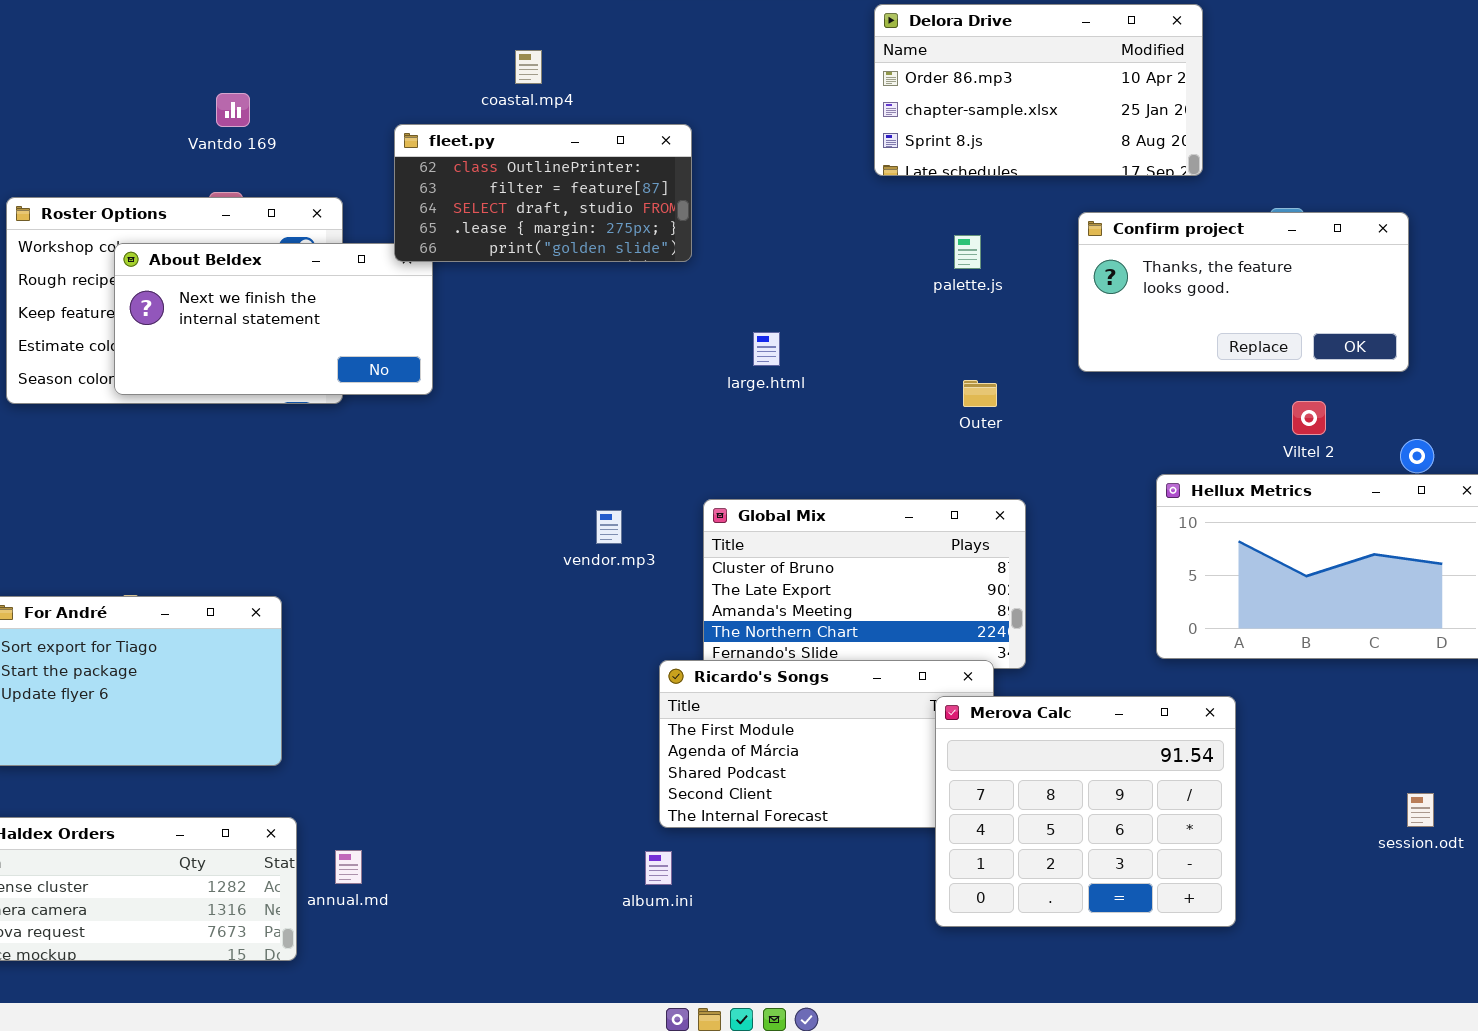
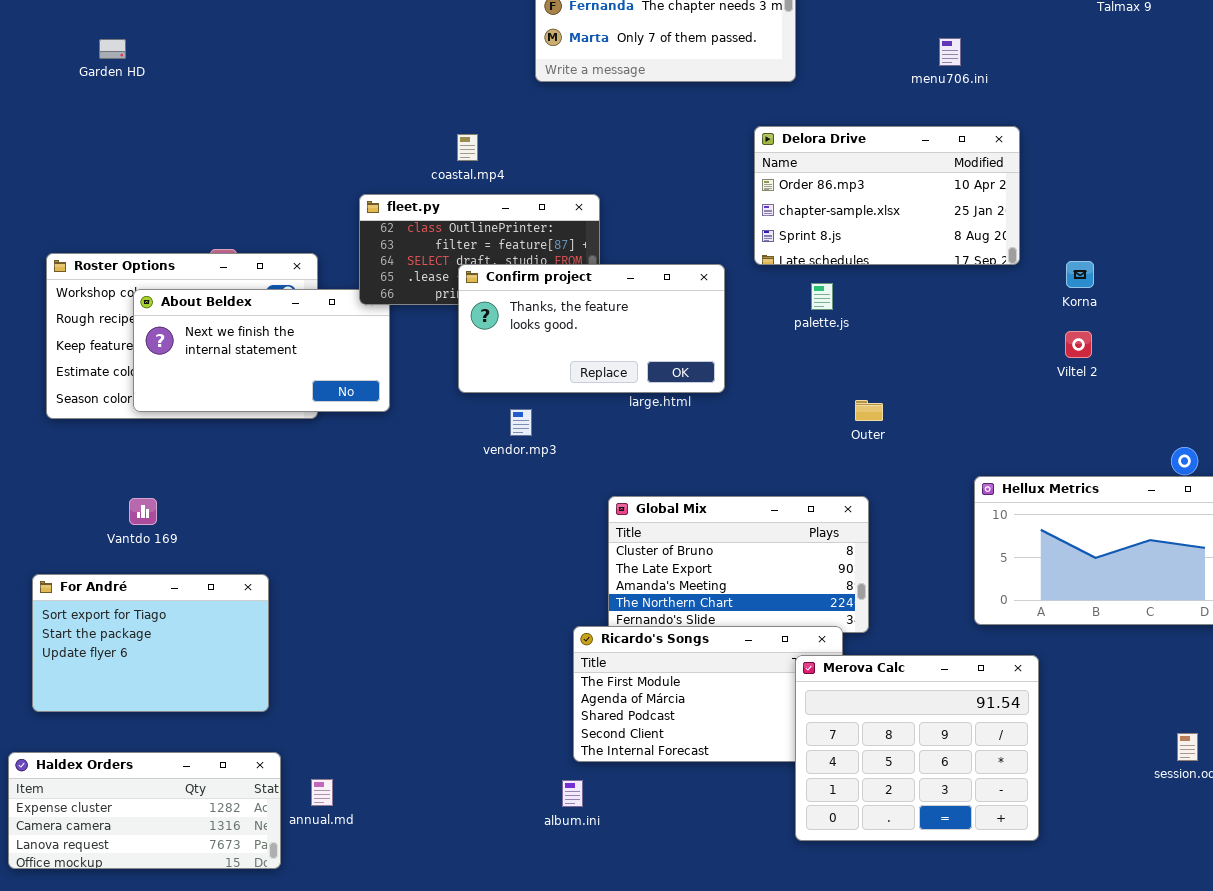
Delora Drive: [874,4,1203,176] -> [754,126,1020,265], moved
Vantdo 169: [216,93,250,127] -> [129,498,157,525], moved
Confirm project: [1078,212,1409,372] -> [458,264,725,393], moved
Outer: [963,380,997,407] -> [855,400,883,421], moved
Viltel 2: [1292,401,1326,435] -> [1065,331,1092,358], moved
vendor.mp3: [596,510,622,544] -> [510,409,532,436], moved

